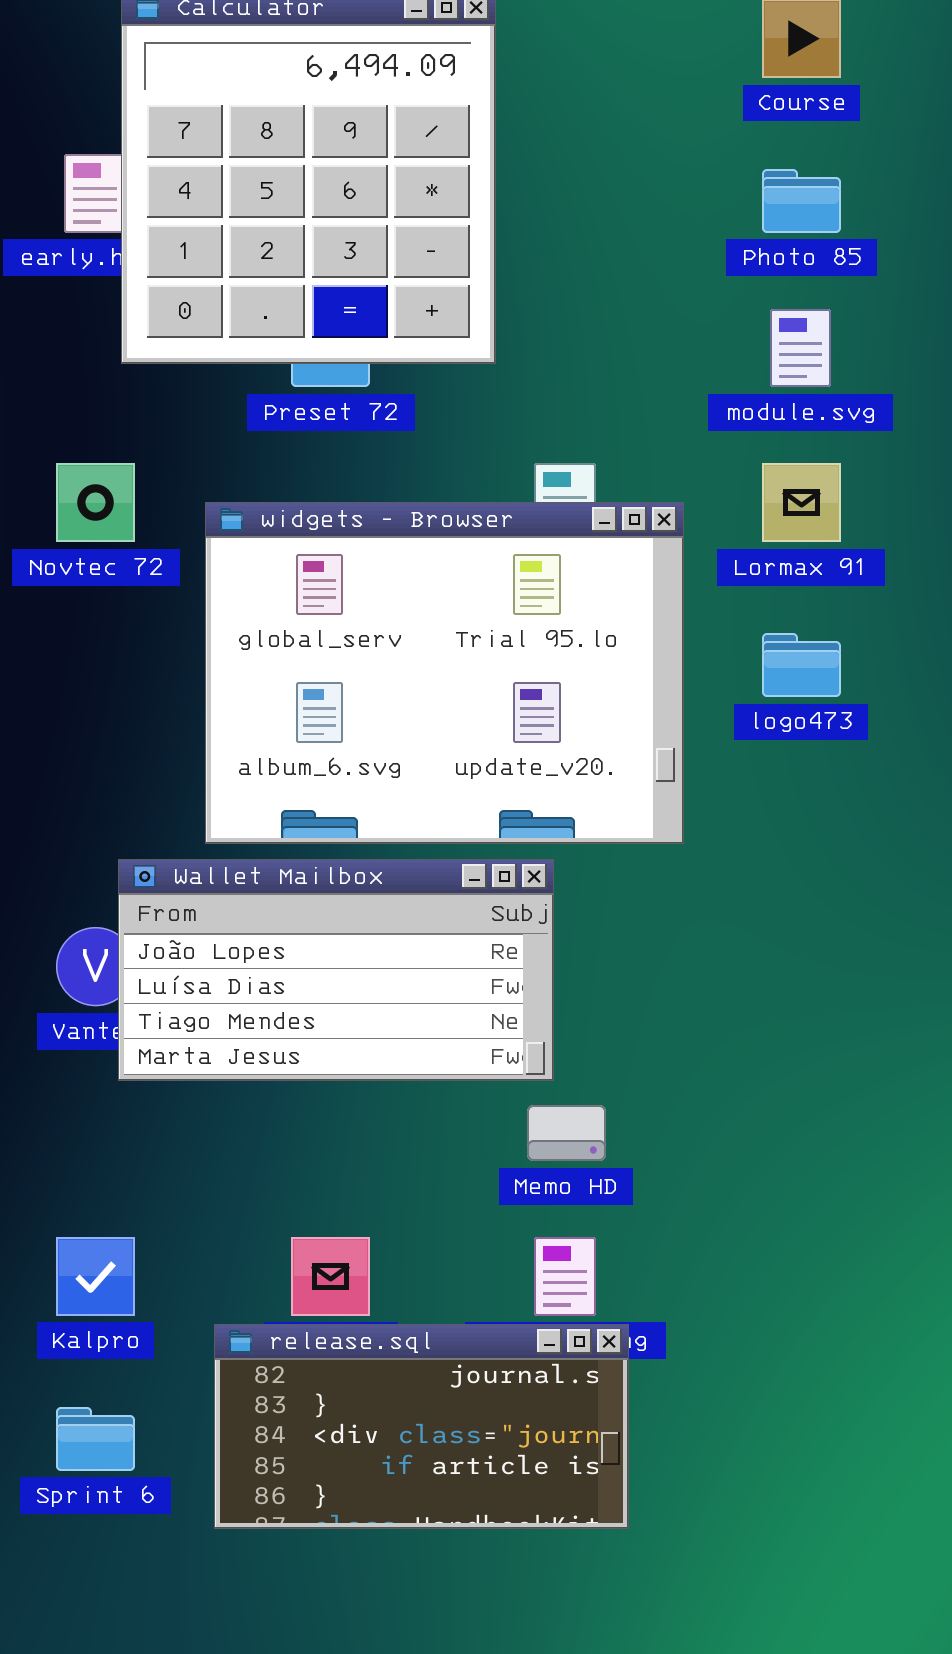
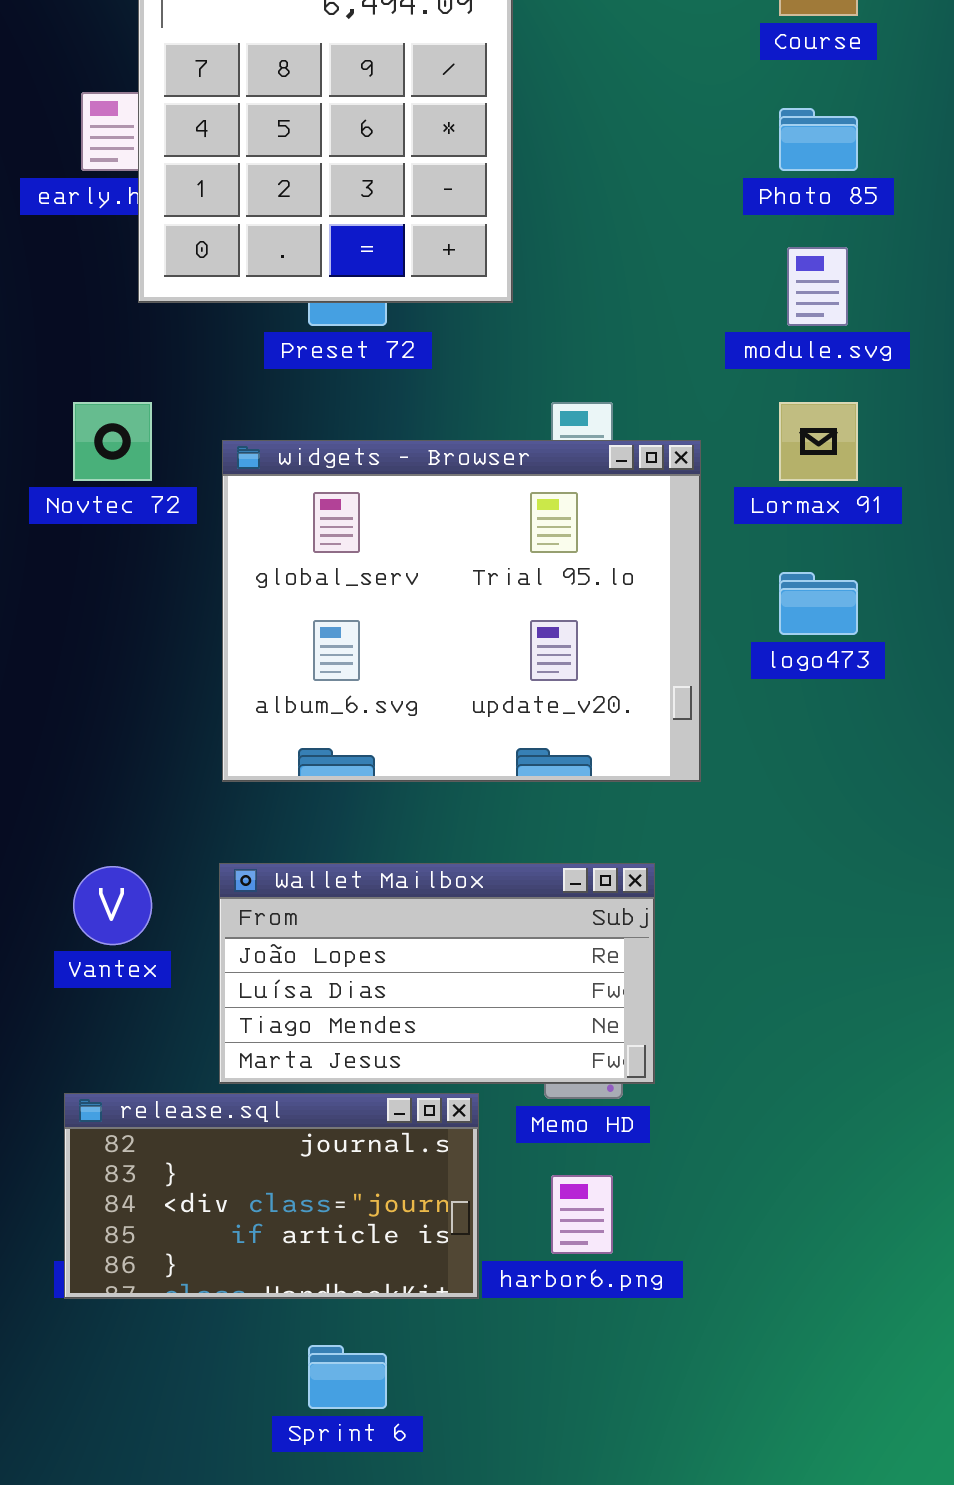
Wallet Mailbox: [118,859,554,1081] -> [219,863,655,1084], moved
release.sql: [214,1324,629,1529] -> [64,1093,479,1299], moved
Sprint 6: [56,1407,135,1471] -> [308,1345,387,1409], moved

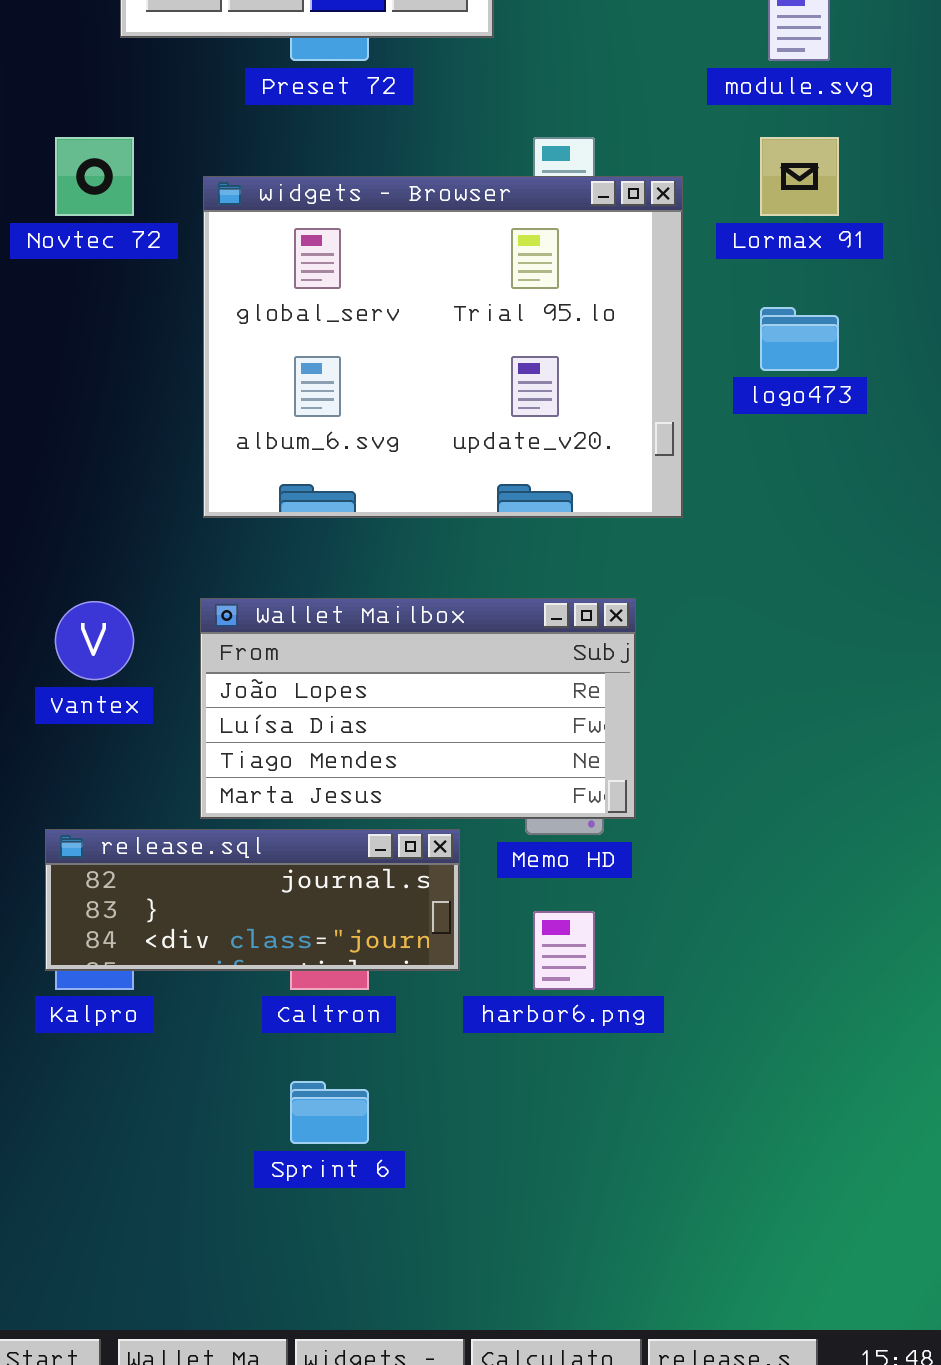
release.sql: [64,1093,479,1299] -> [45,829,460,971], resized

